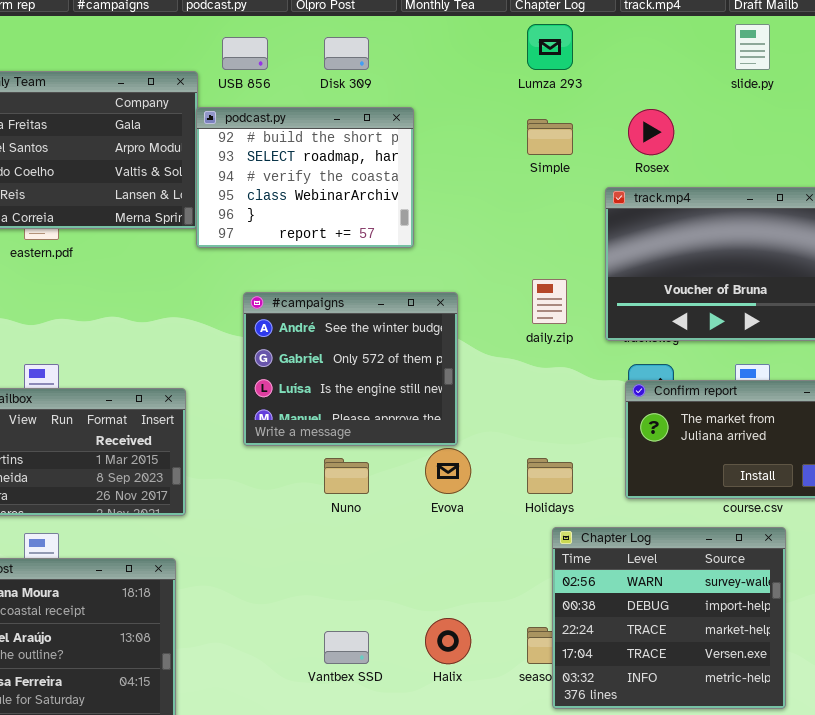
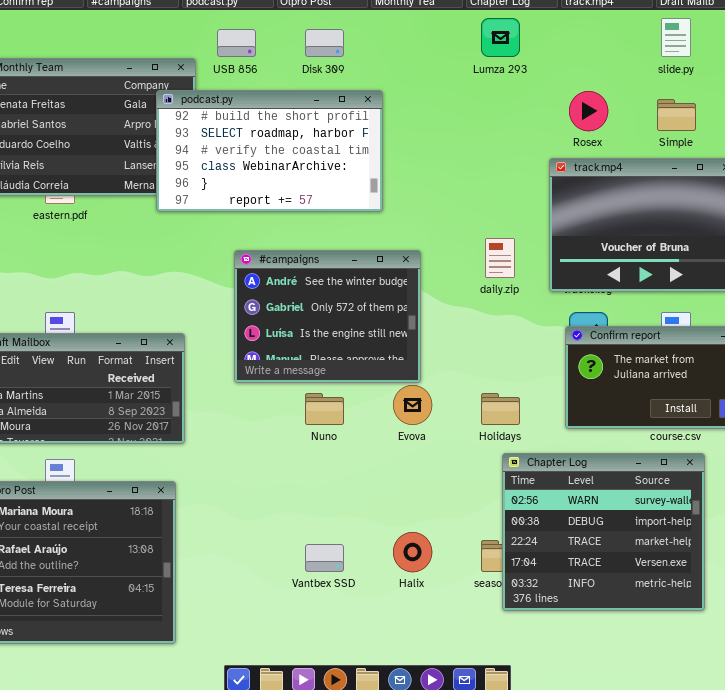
podcast.py: [196,107,414,248] -> [156,90,383,212], resized
Simple: [527,119,573,155] -> [657,99,696,131], moved

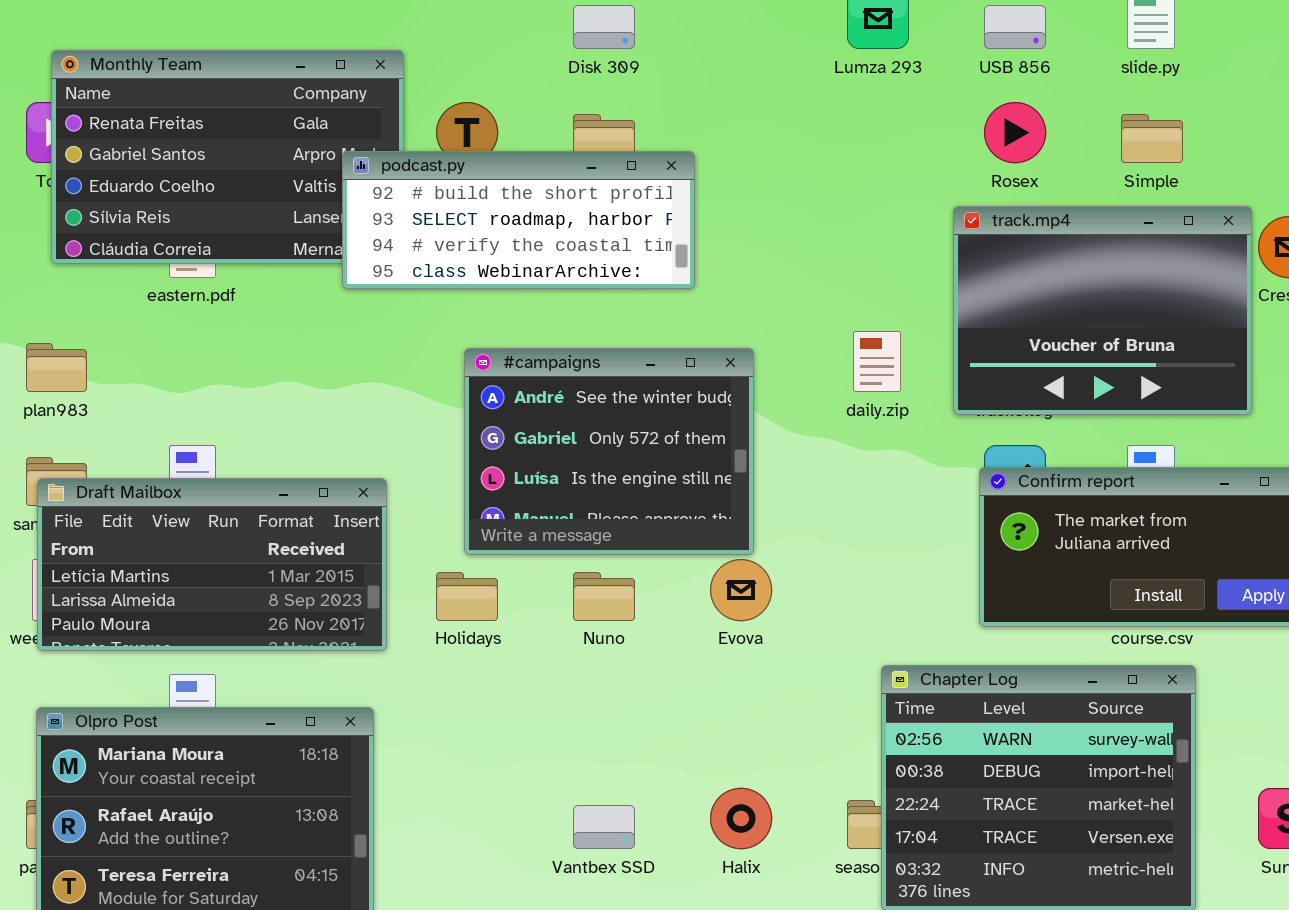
USB 856: [217,29,256,57] -> [984,5,1046,49], moved
podcast.py: [156,90,383,212] -> [342,151,695,289], resized
Holidays: [481,393,520,425] -> [436,572,498,621], moved

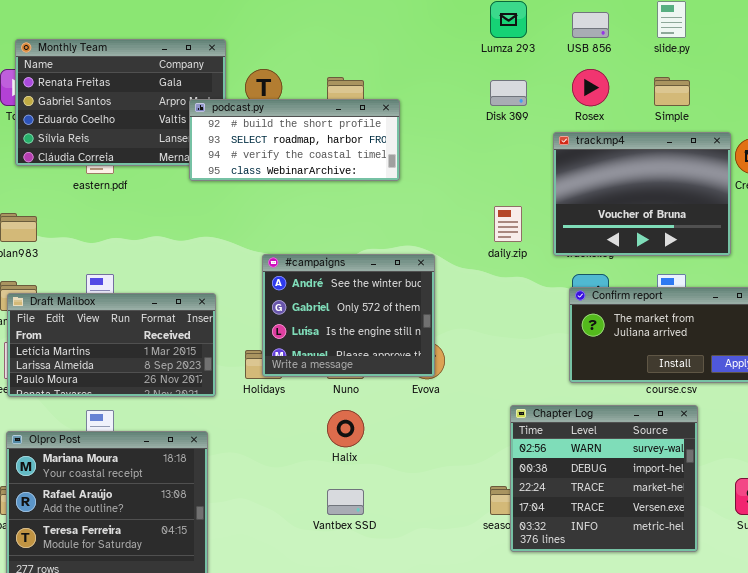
Disk 309: [573,5,635,49] -> [490,80,527,106], moved
#campaigns: [464,348,754,555] -> [262,254,435,377], moved
Halix: [710,788,772,849] -> [327,410,364,447], moved

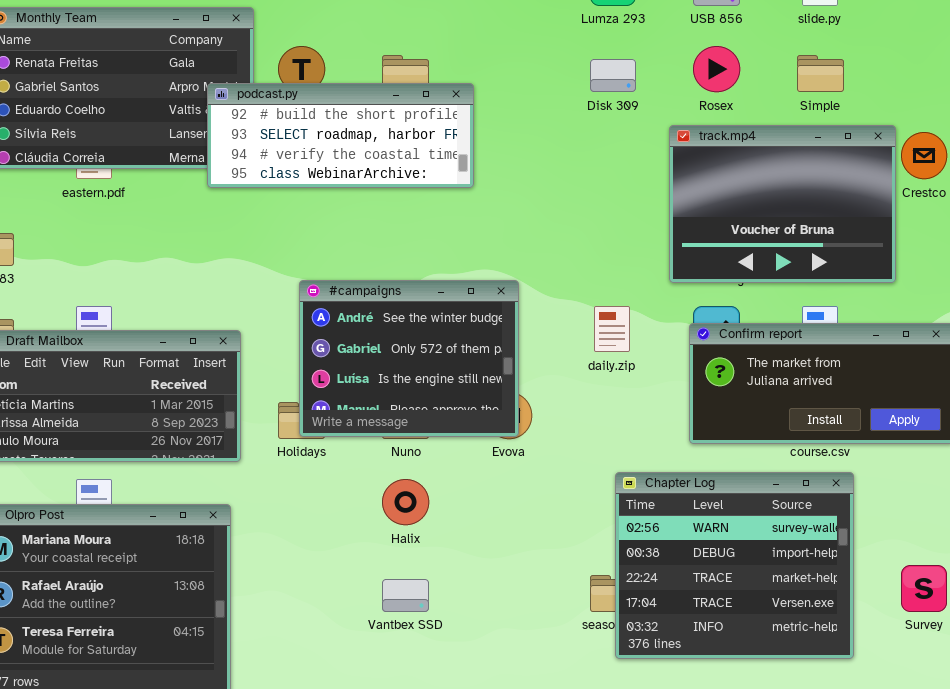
daily.zip: [494,206,522,242] -> [594,306,630,352], moved

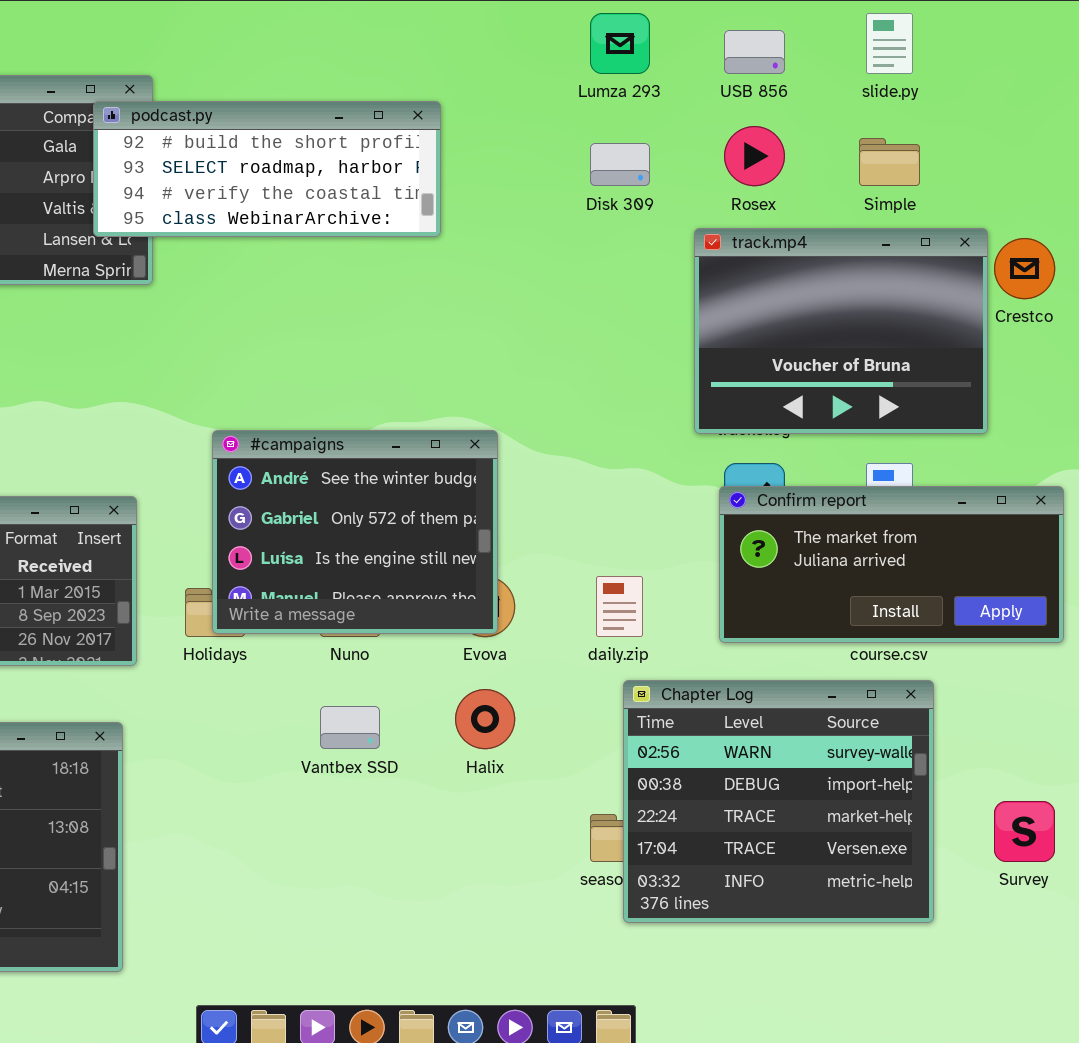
podcast.py: [207,83,474,188] -> [93,101,441,237], moved
daily.zip: [594,306,630,352] -> [596,576,643,637], moved
Halix: [382,479,429,525] -> [455,689,515,749], moved
Vantbex SSD: [382,579,429,612] -> [320,706,380,749], moved

